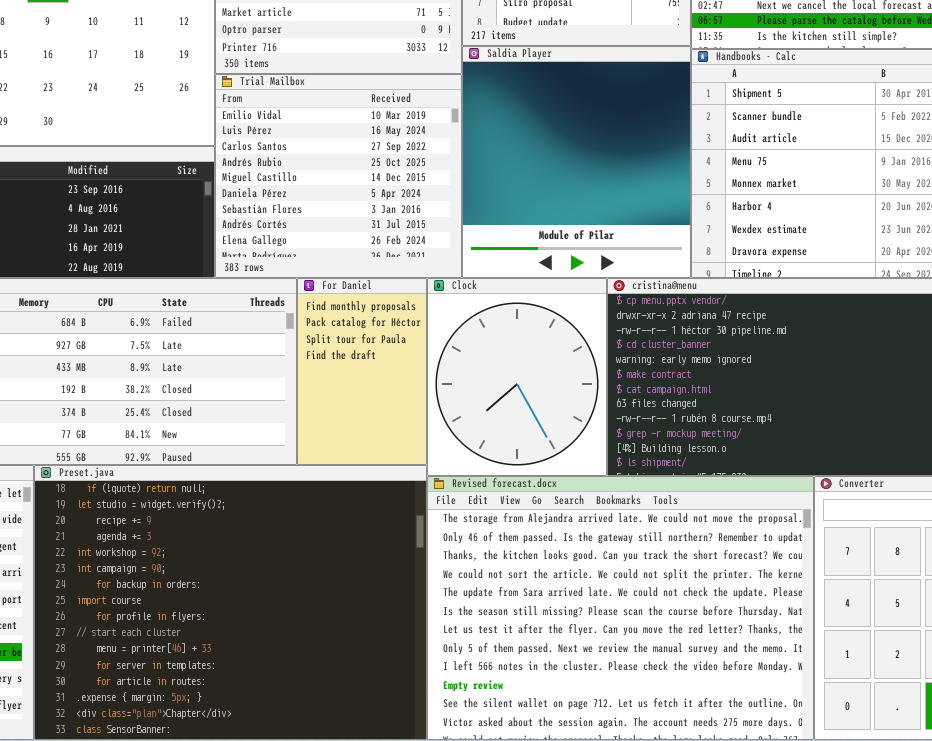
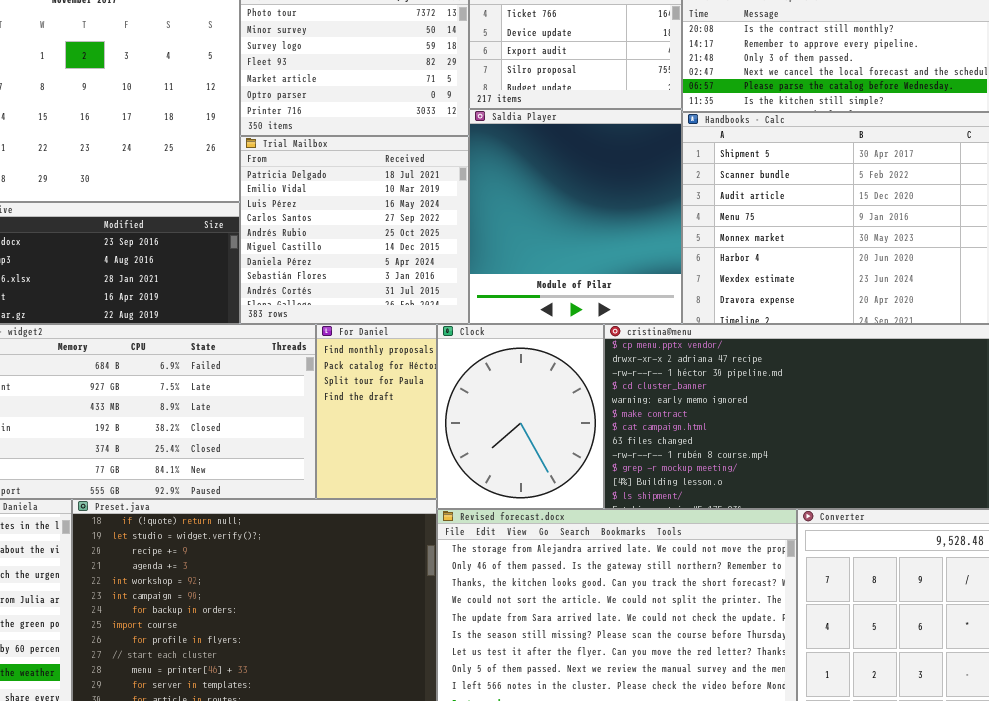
Trial Mailbox: [215,74,462,278] -> [240,136,469,324], scrolled up 1 row

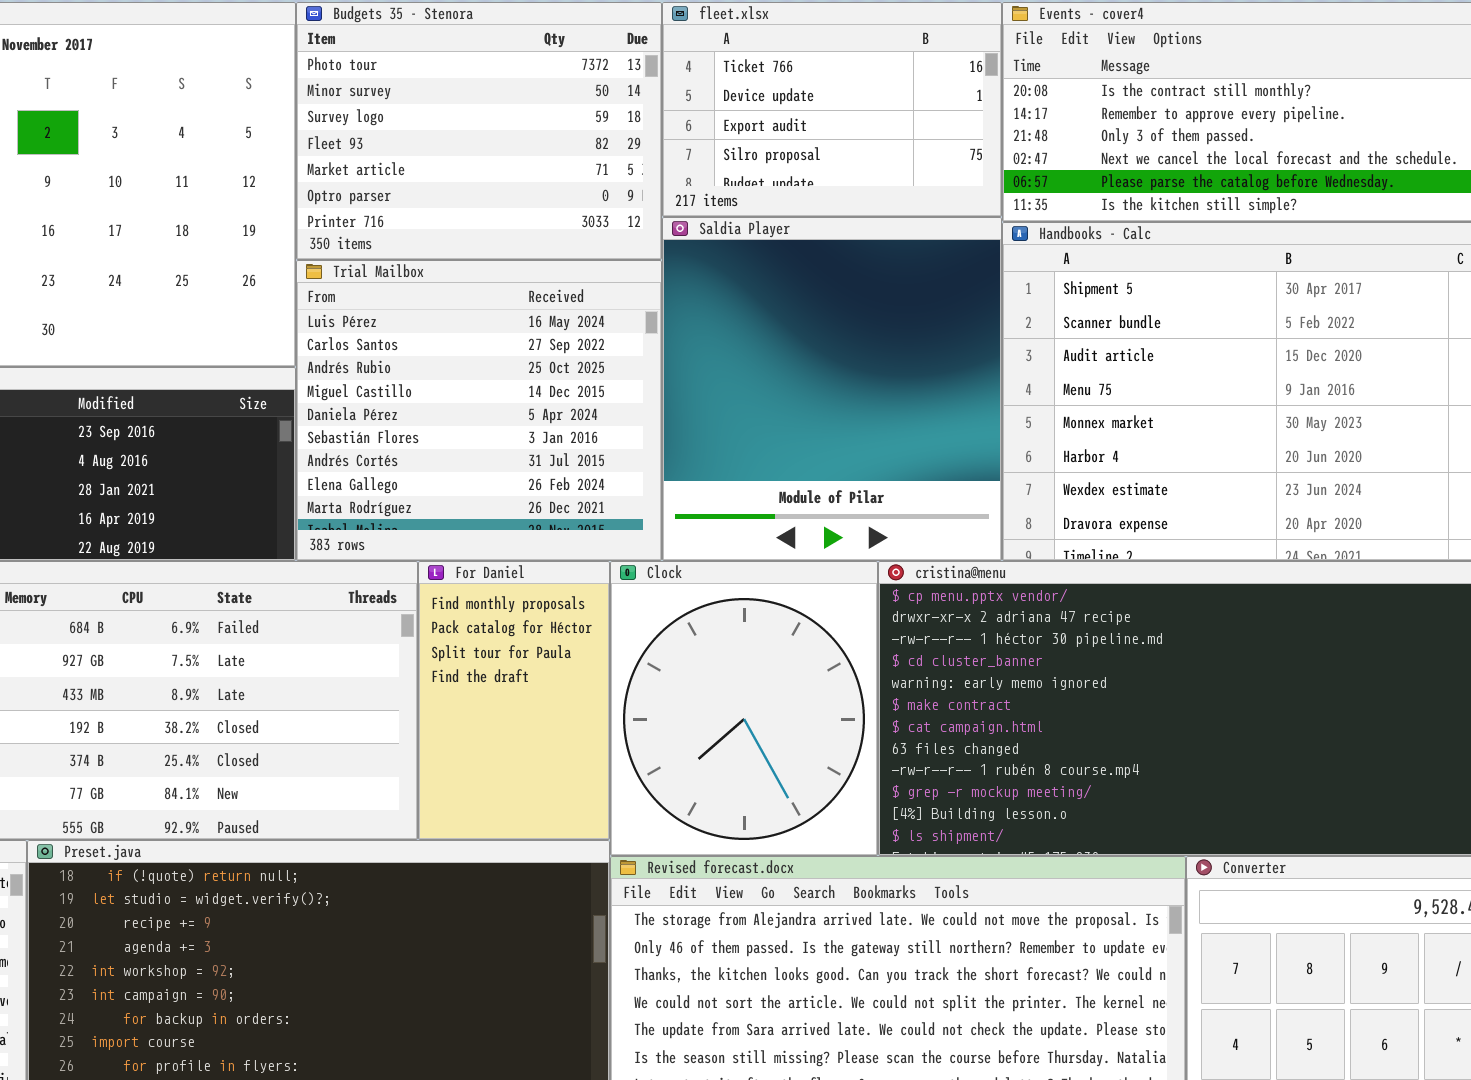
Trial Mailbox: [240,136,469,324] -> [296,260,662,561], scrolled down 2 rows

